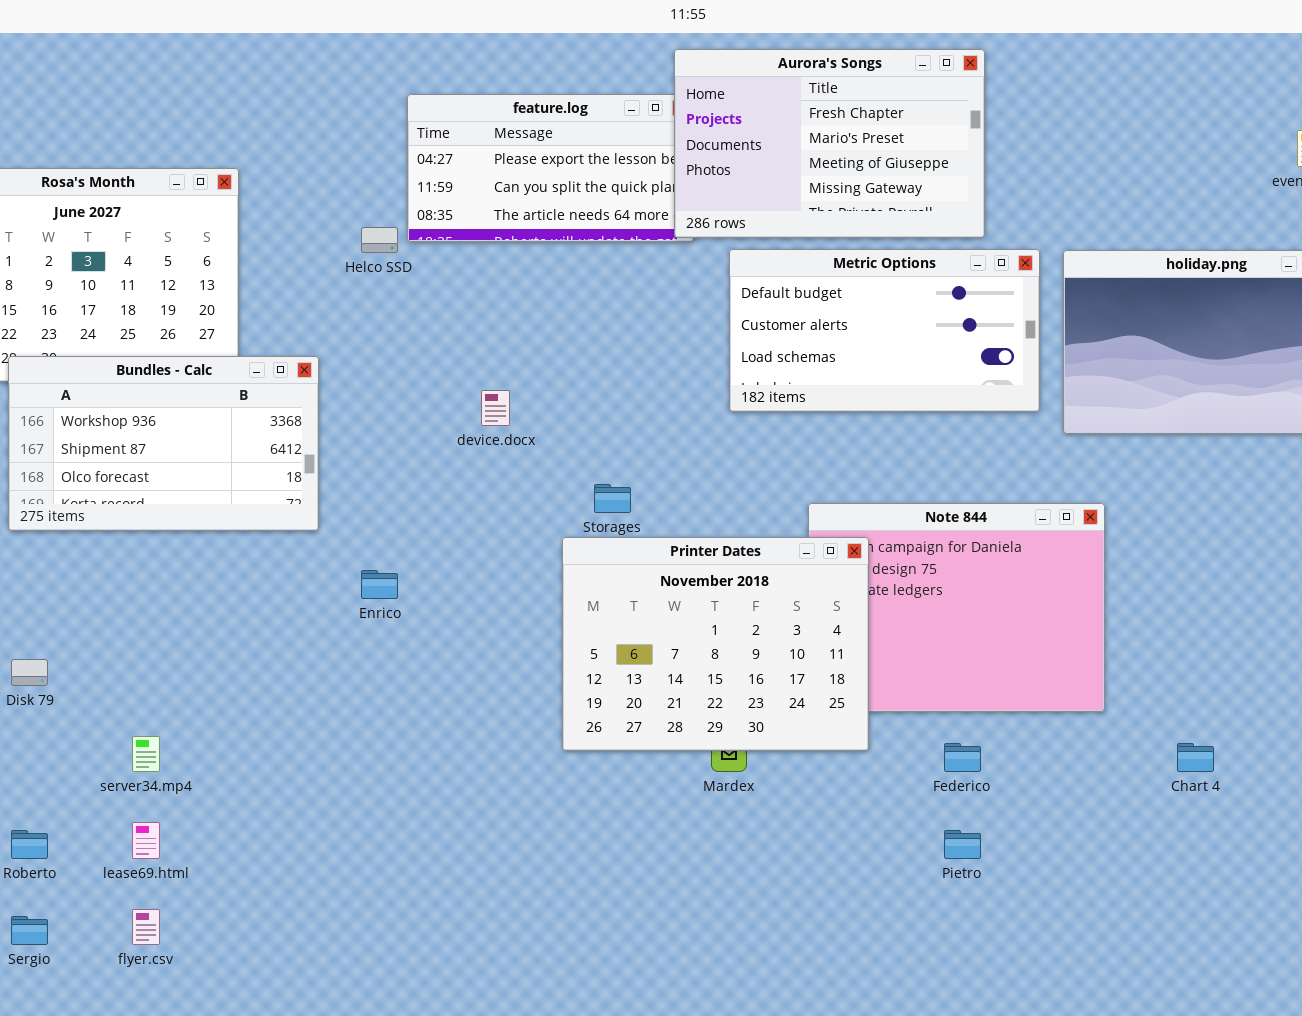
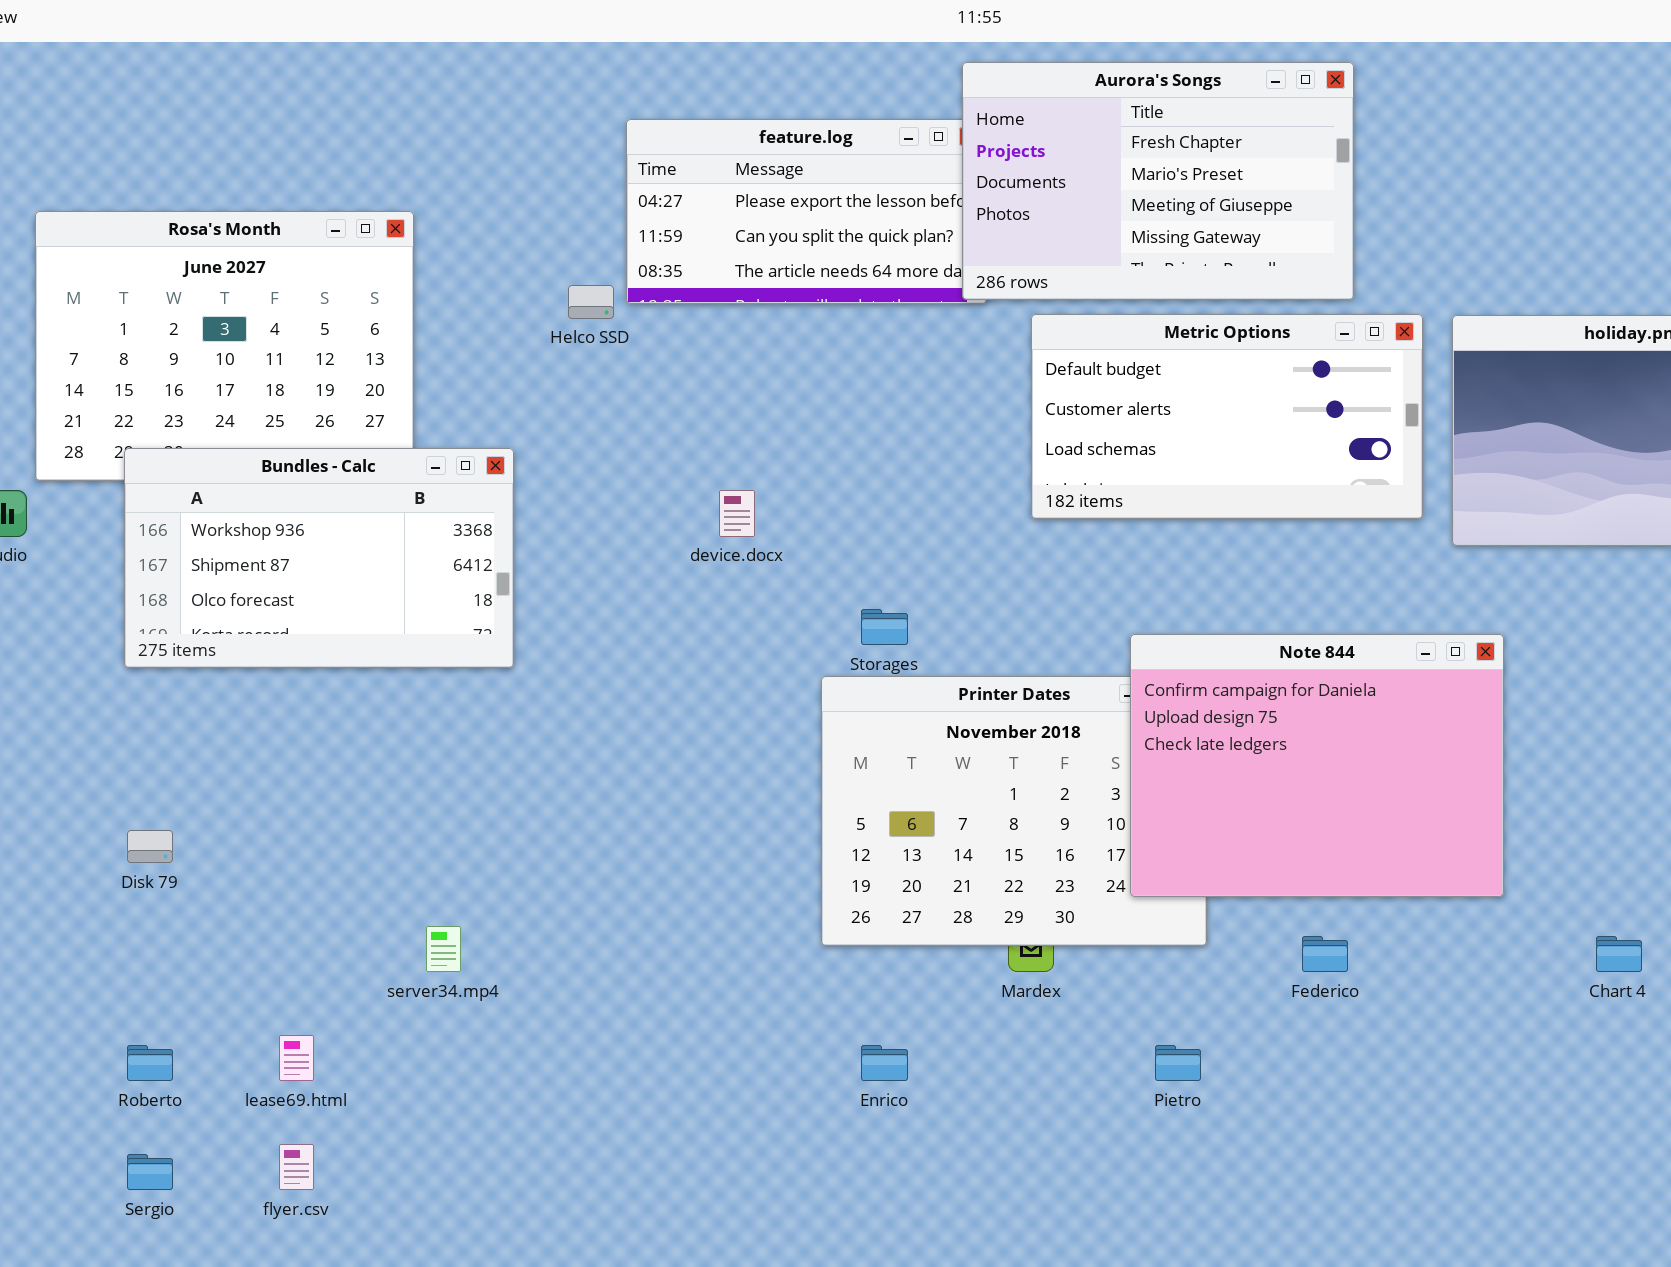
Note 844: [808,503,1105,712] -> [1130,634,1504,897], raised
Enrico: [361,570,398,599] -> [861,1045,908,1081], moved
server34.mp4: [132,736,160,772] -> [426,926,461,972], moved
Pietro: [944,830,981,859] -> [1155,1045,1201,1081], moved

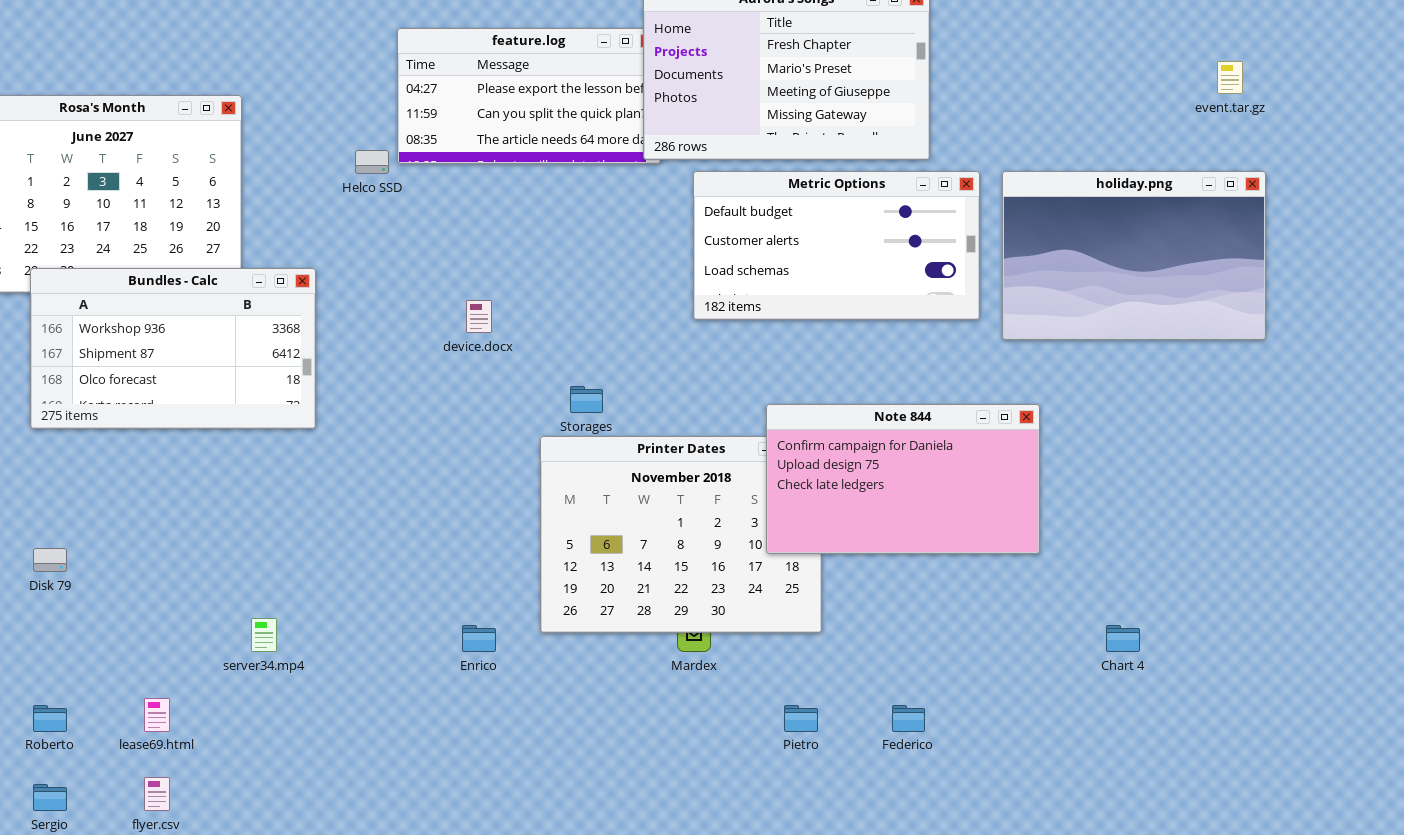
Note 844: [1130,634,1504,897] -> [766,404,1040,554], resized
Federico: [1302,936,1348,972] -> [892,705,925,732], moved
Enrico: [861,1045,908,1081] -> [462,625,496,652], moved

